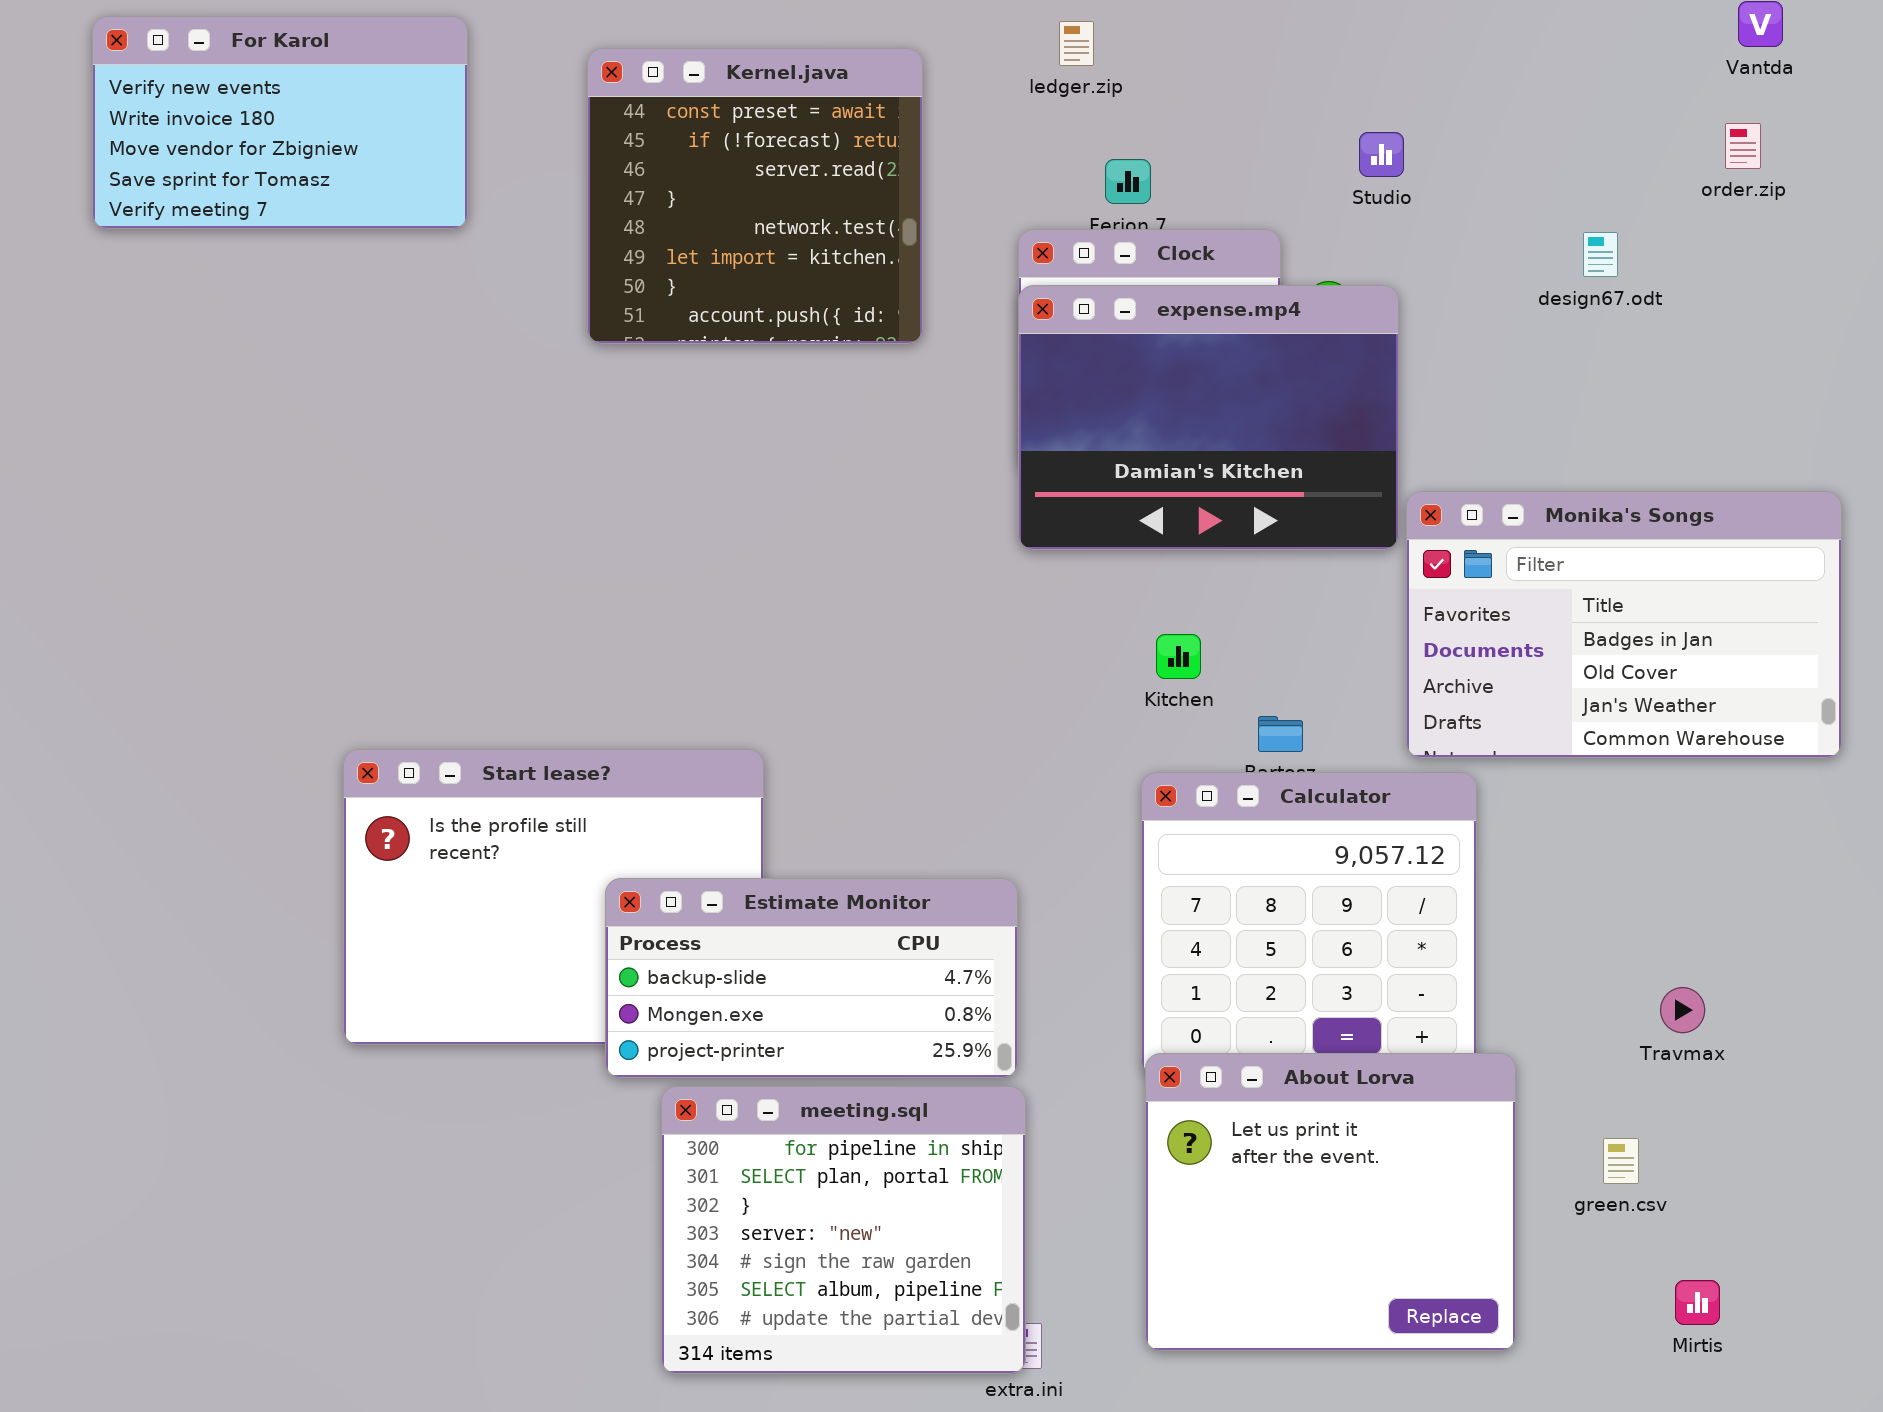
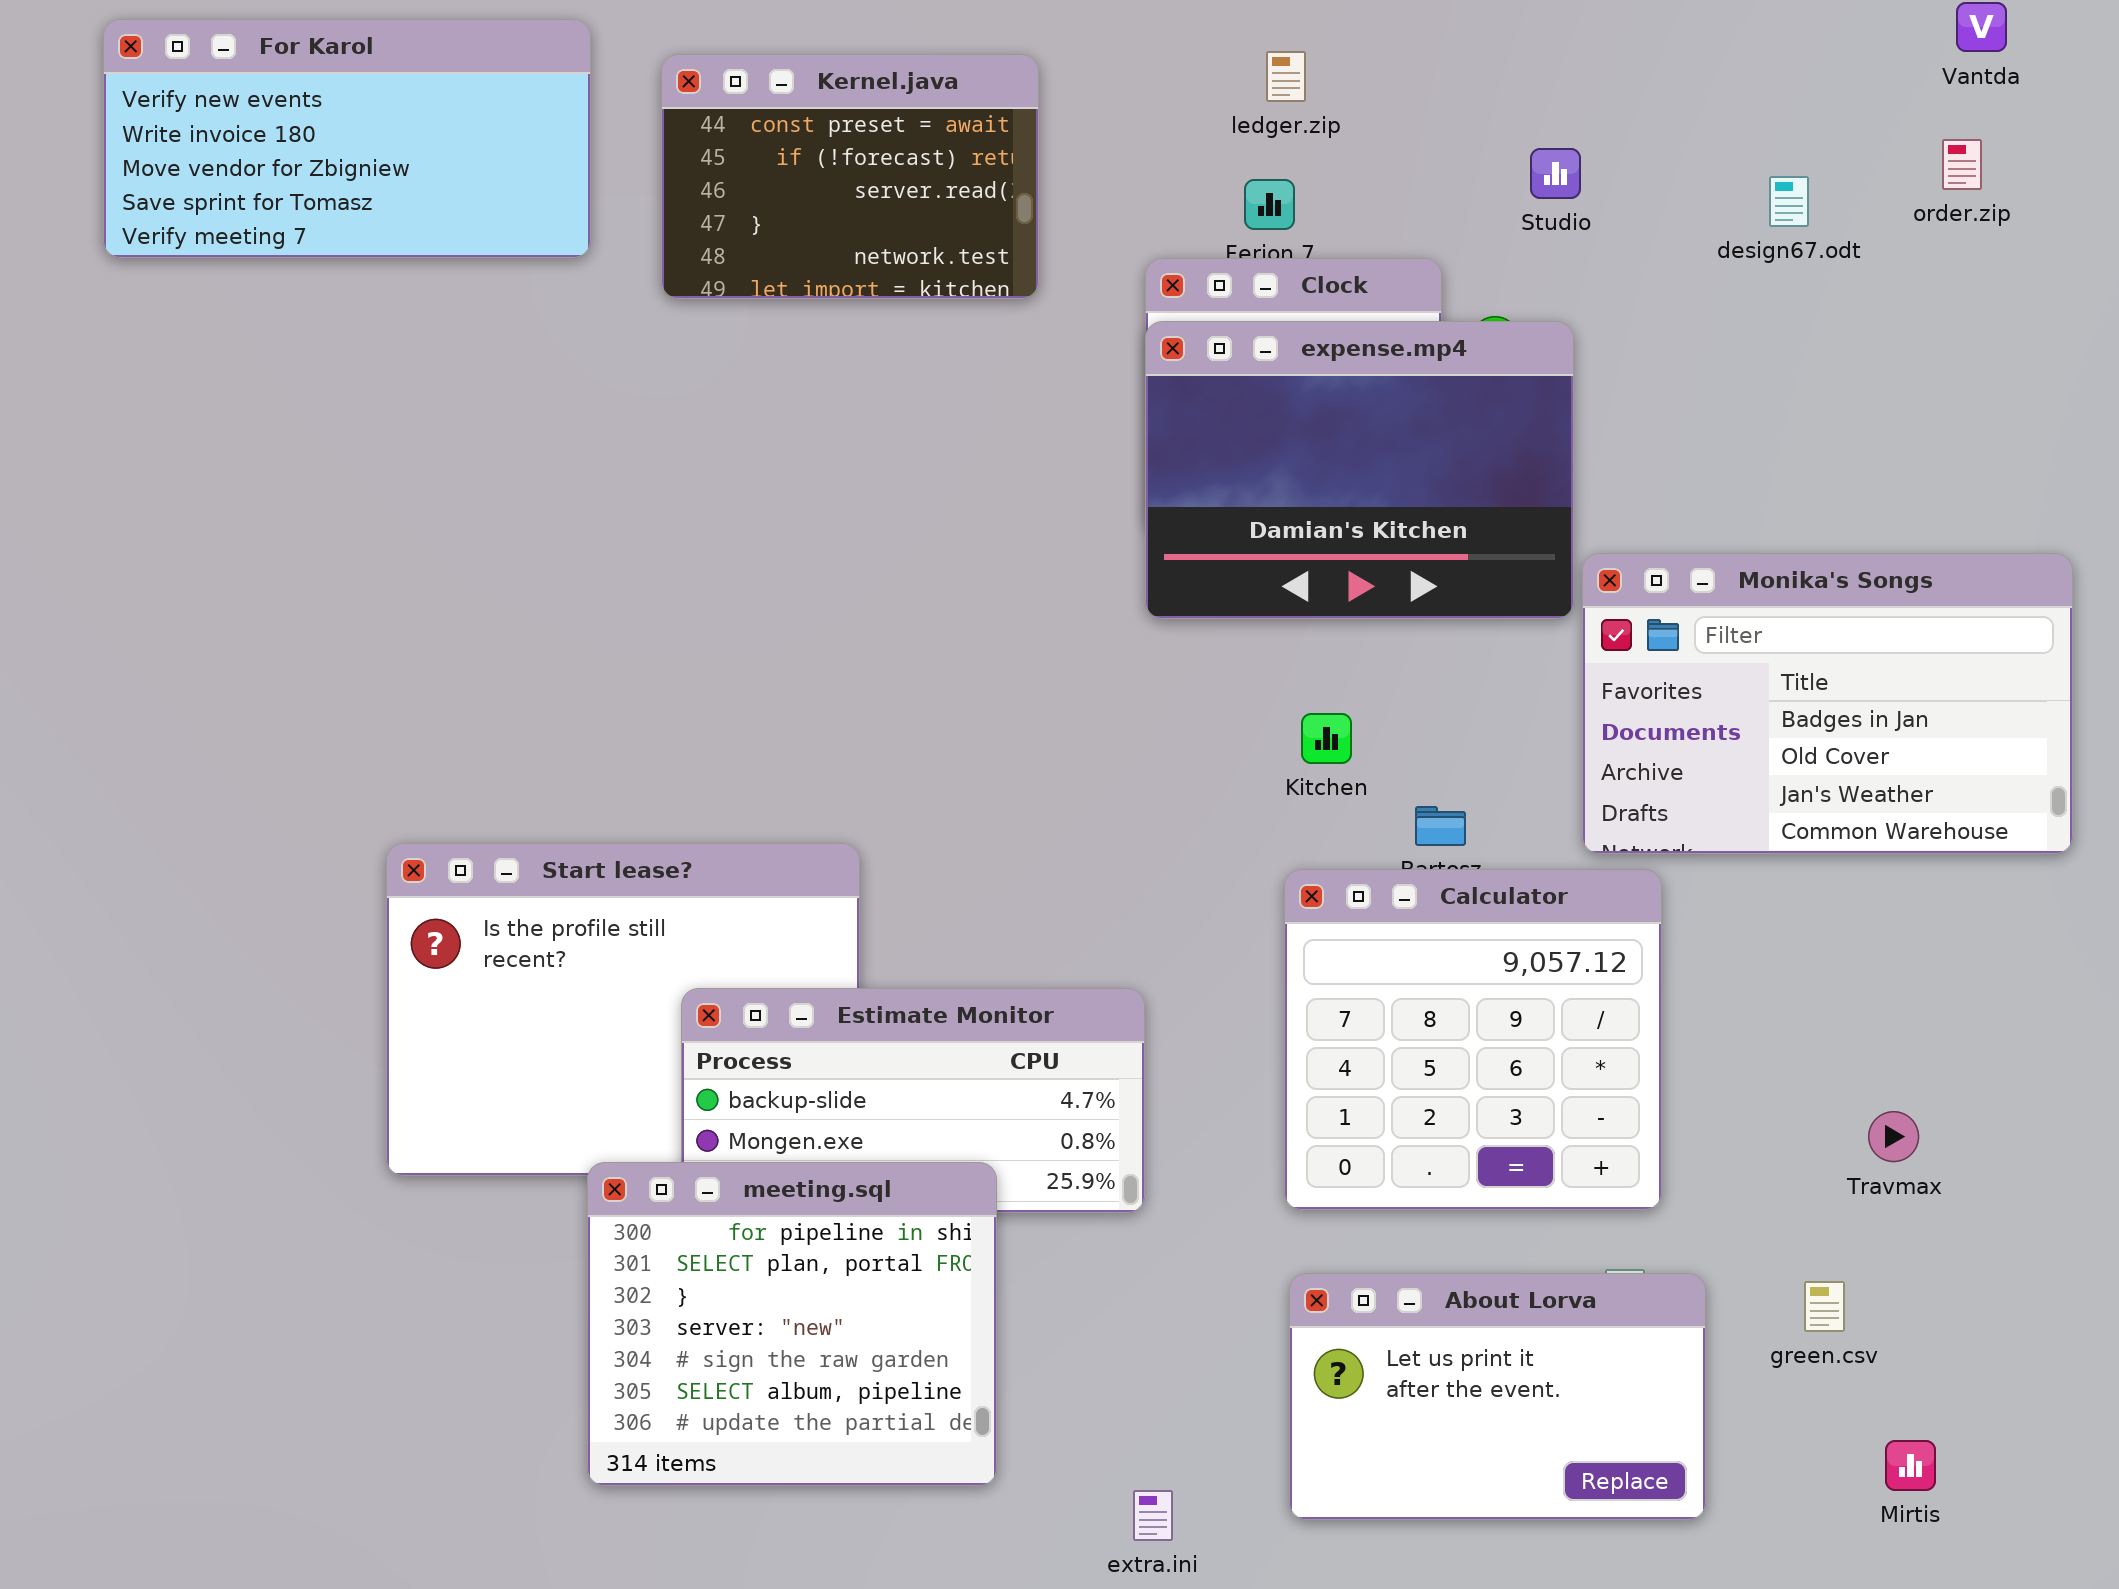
For Karol: [92,16,468,229] -> [103,19,591,258], resized
ledger.zip: [1059,21,1094,66] -> [1266,51,1306,102], moved
Kernel.java: [587,48,923,344] -> [661,54,1039,299], resized
design67.odt: [1583,232,1618,277] -> [1769,176,1809,227], moved
About Lorva: [1145,1053,1516,1351] -> [1289,1273,1706,1520], resized
meeting.sql: [661,1086,1026,1374] -> [587,1162,997,1486], moved

